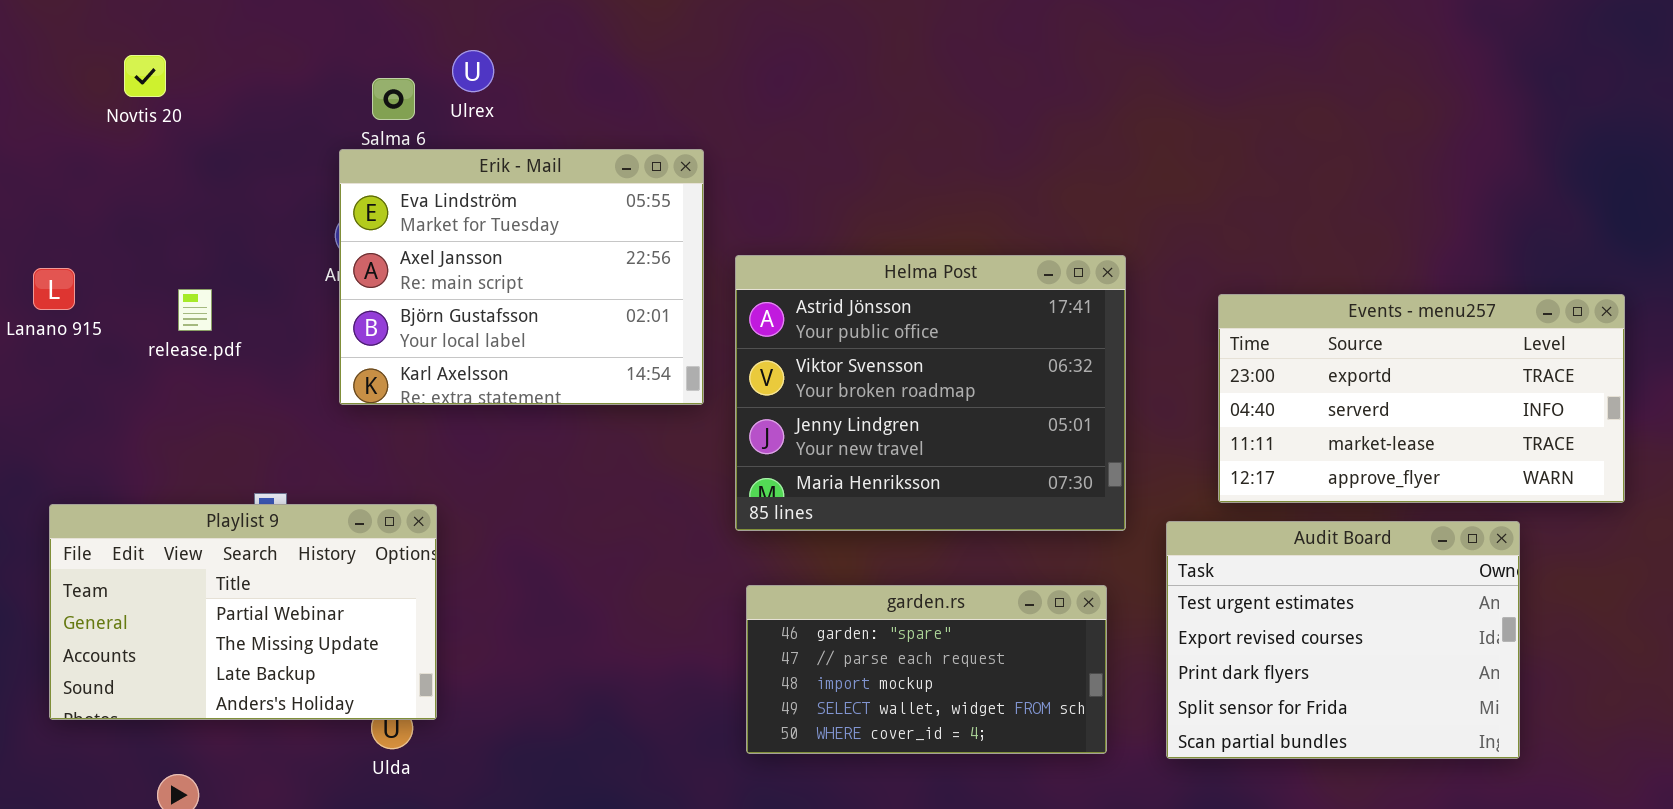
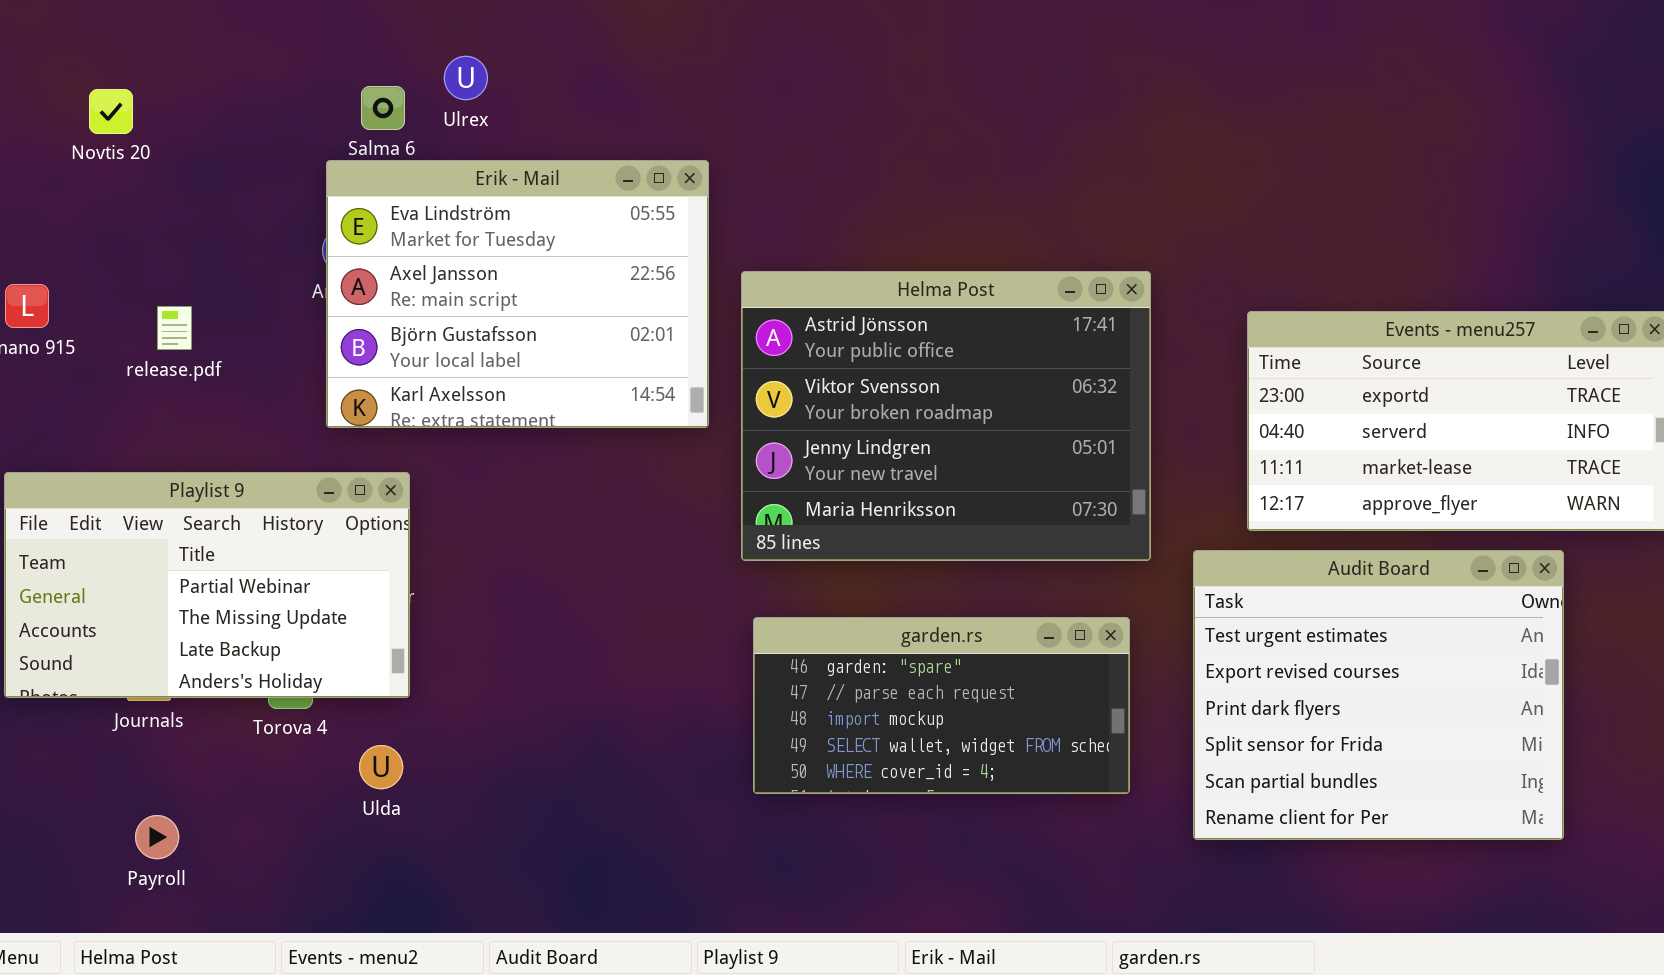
Novtis 20: [124,55,166,97] -> [89,89,133,134], moved
Playlist 9: [49,504,437,720] -> [4,472,410,698], moved
Audit Board: [1166,521,1520,759] -> [1193,550,1564,840], resized

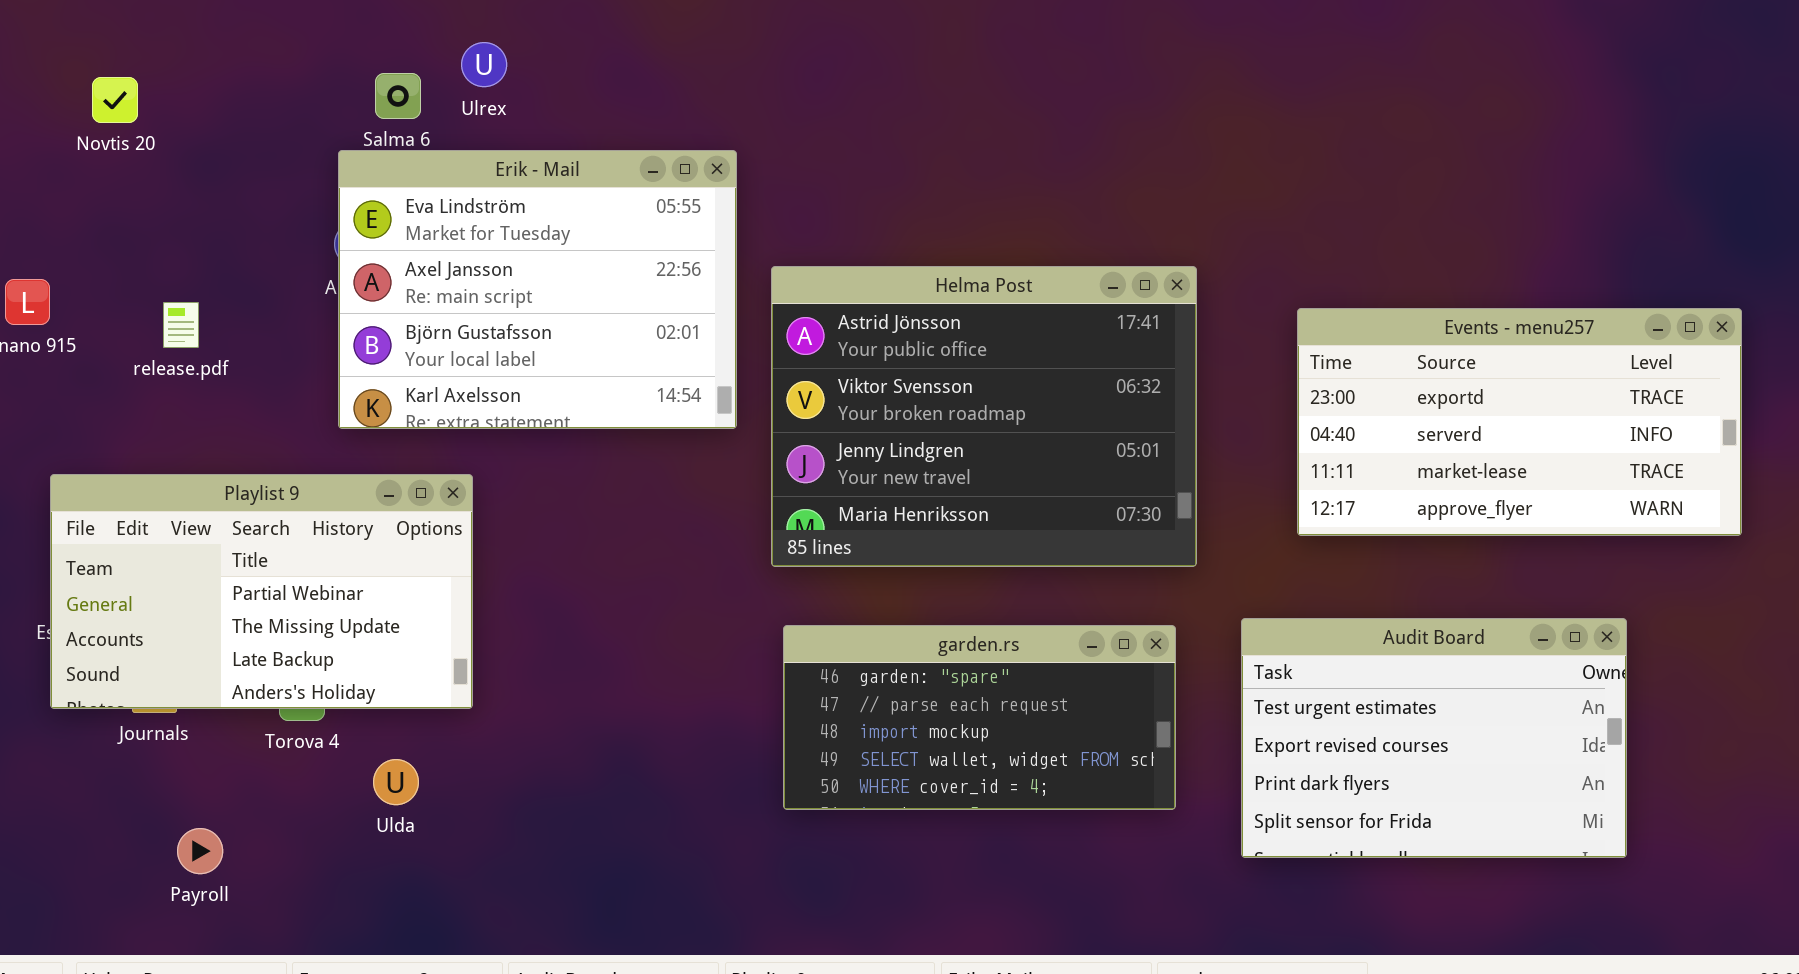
Playlist 9: [4,472,410,698] -> [50,474,473,709], moved
Audit Board: [1193,550,1564,840] -> [1241,618,1627,858], resized
Payroll: [135,815,179,859] -> [177,828,223,874], moved

